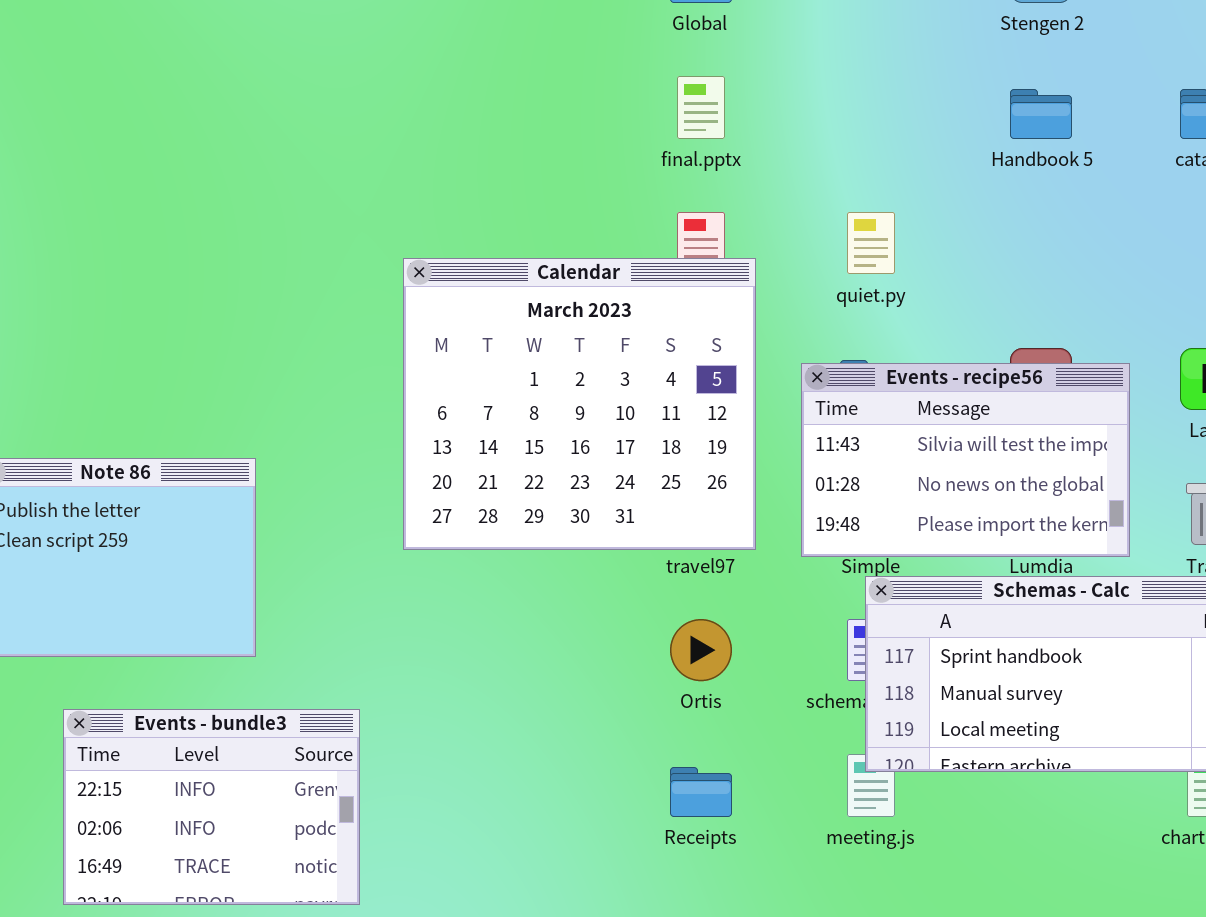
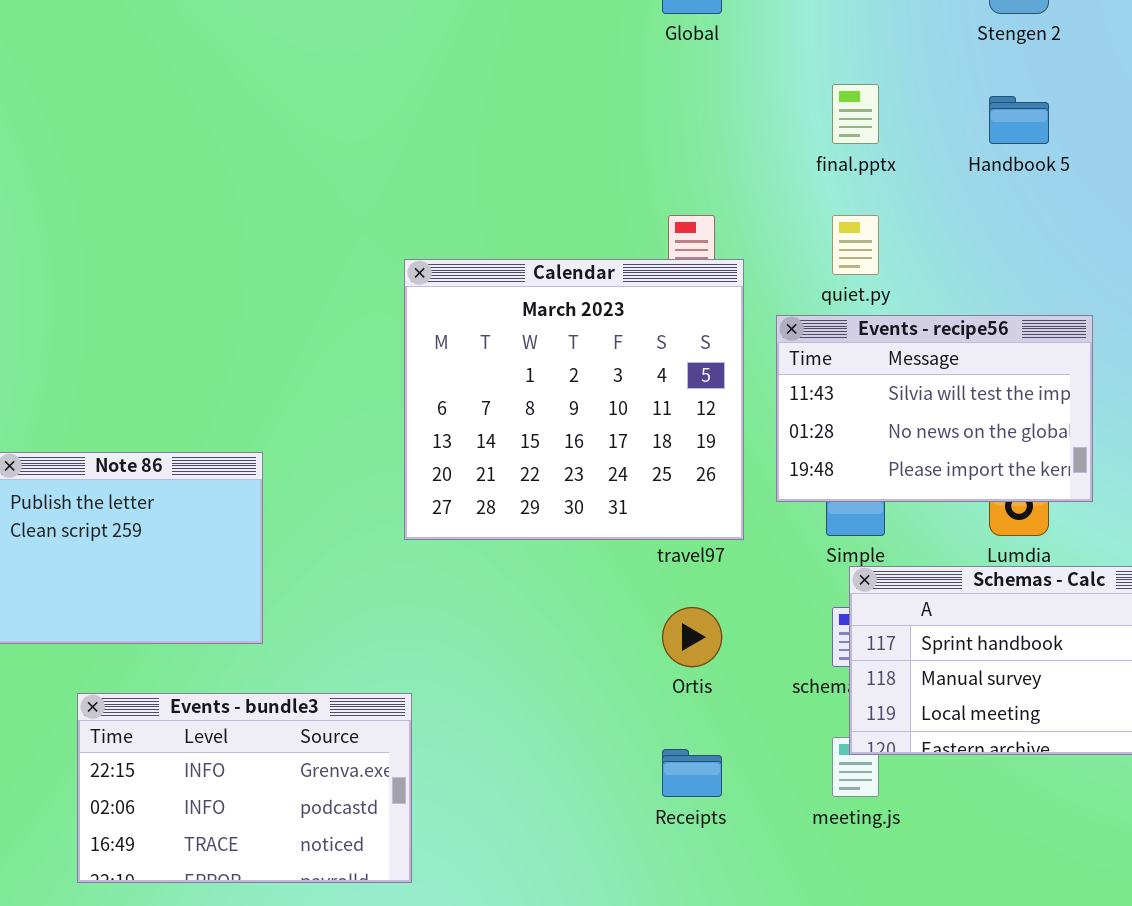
final.pptx: [677,76,725,139] -> [832,84,879,144], moved
Events - recipe56: [801,363,1130,557] -> [776,315,1093,502], moved
Events - bundle3: [63,709,360,905] -> [77,693,412,883], resized

